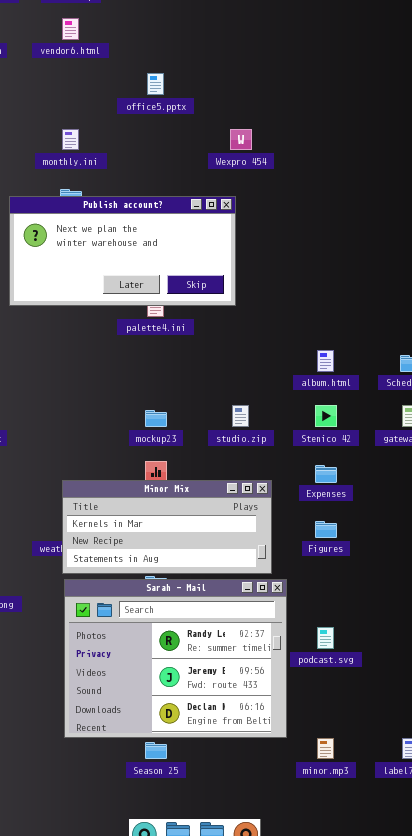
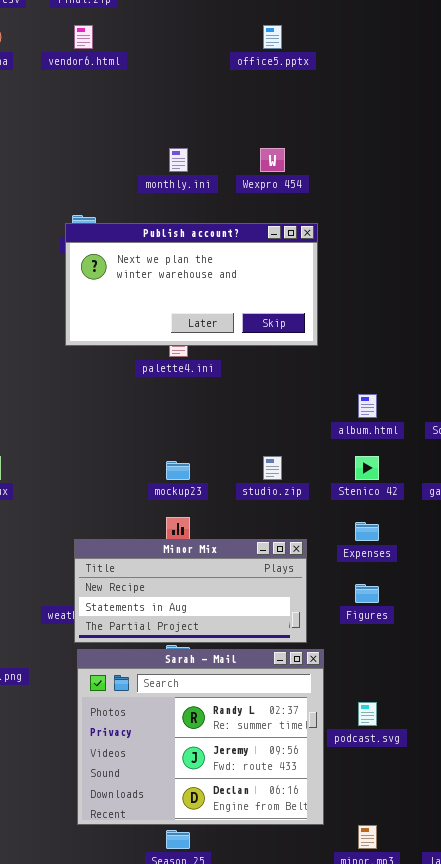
office5.pptx: [147,73,164,95] -> [263,25,282,49], moved
monthly.ini: [62,129,79,150] -> [169,148,188,172], moved
Publish account?: [9,196,236,306] -> [65,223,318,346], moved
Minor Mix: [62,480,272,574] -> [74,539,307,643], scrolled down 1 row

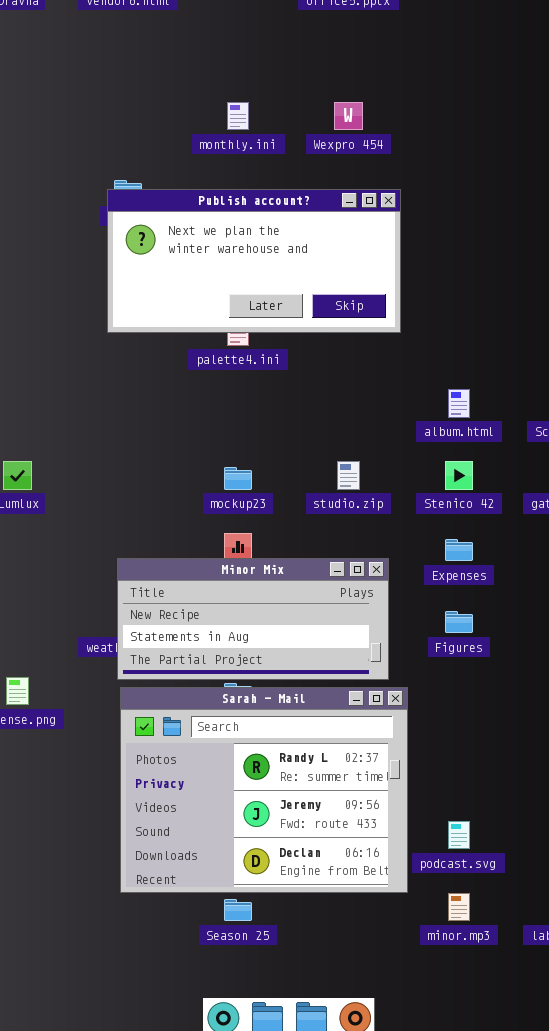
podcast.svg: [358,702,377,726] -> [448,821,470,849], moved

